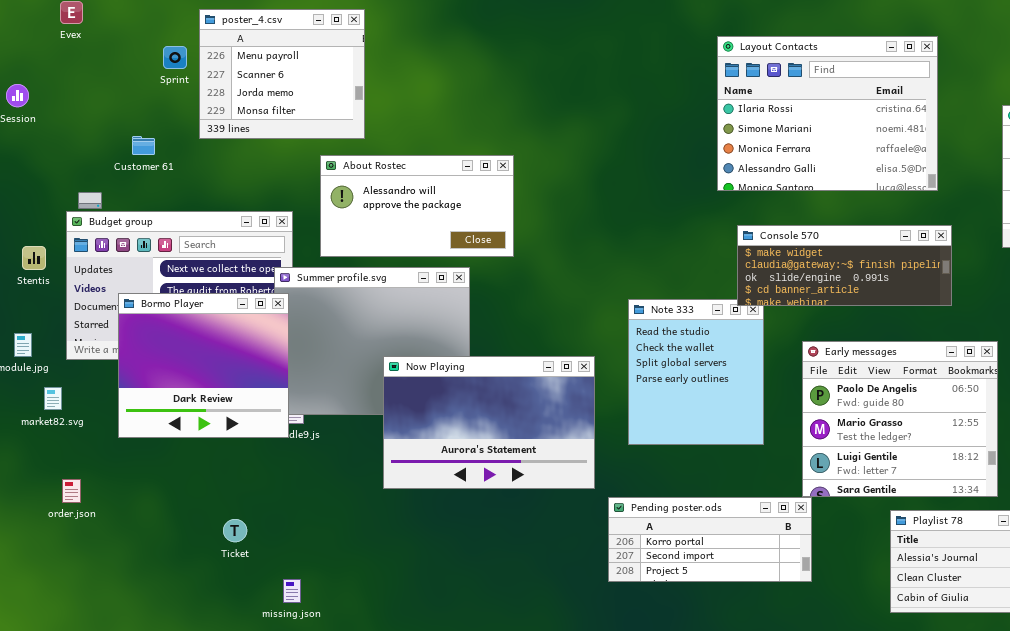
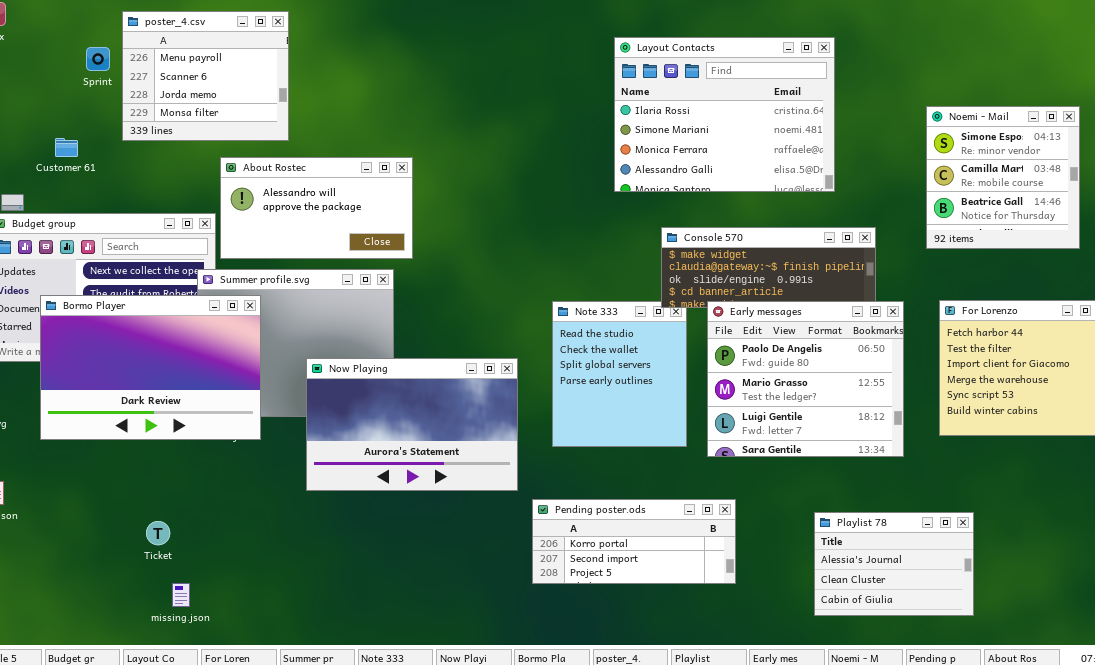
Layout Contacts: [717,36,938,191] -> [614,37,835,192], moved
About Rostec: [320,155,514,257] -> [220,157,413,259], moved
Bormo Player: [118,293,289,438] -> [40,295,261,440], resized
Early messages: [802,341,998,497] -> [707,301,904,457], moved
missing.json: [283,579,301,603] -> [172,583,190,607], moved

